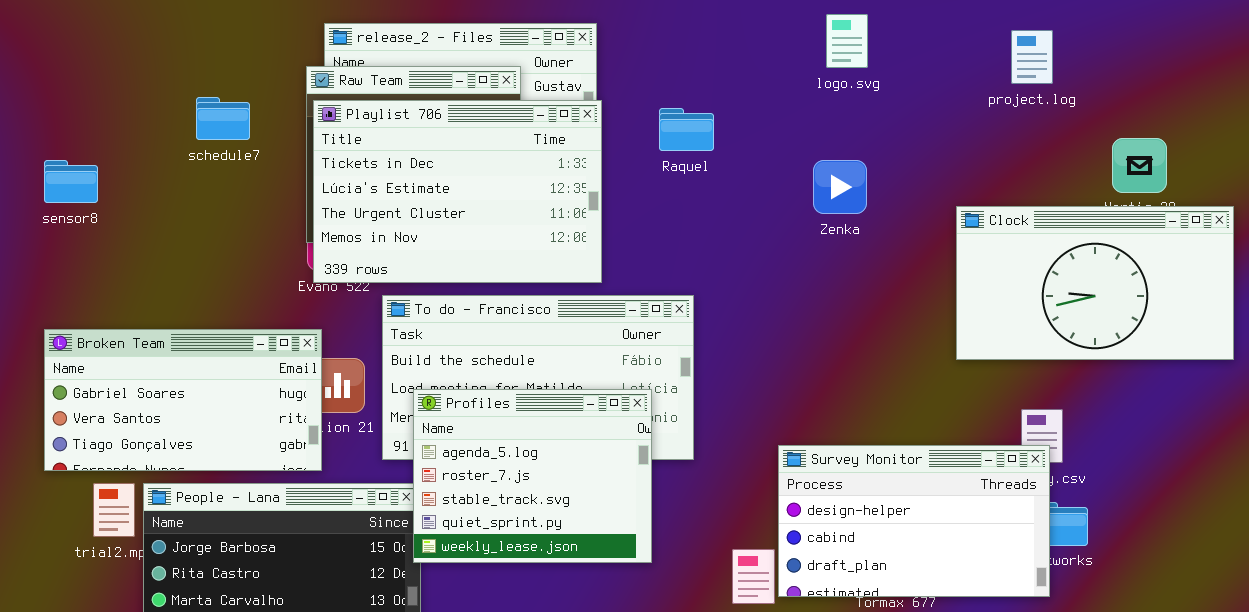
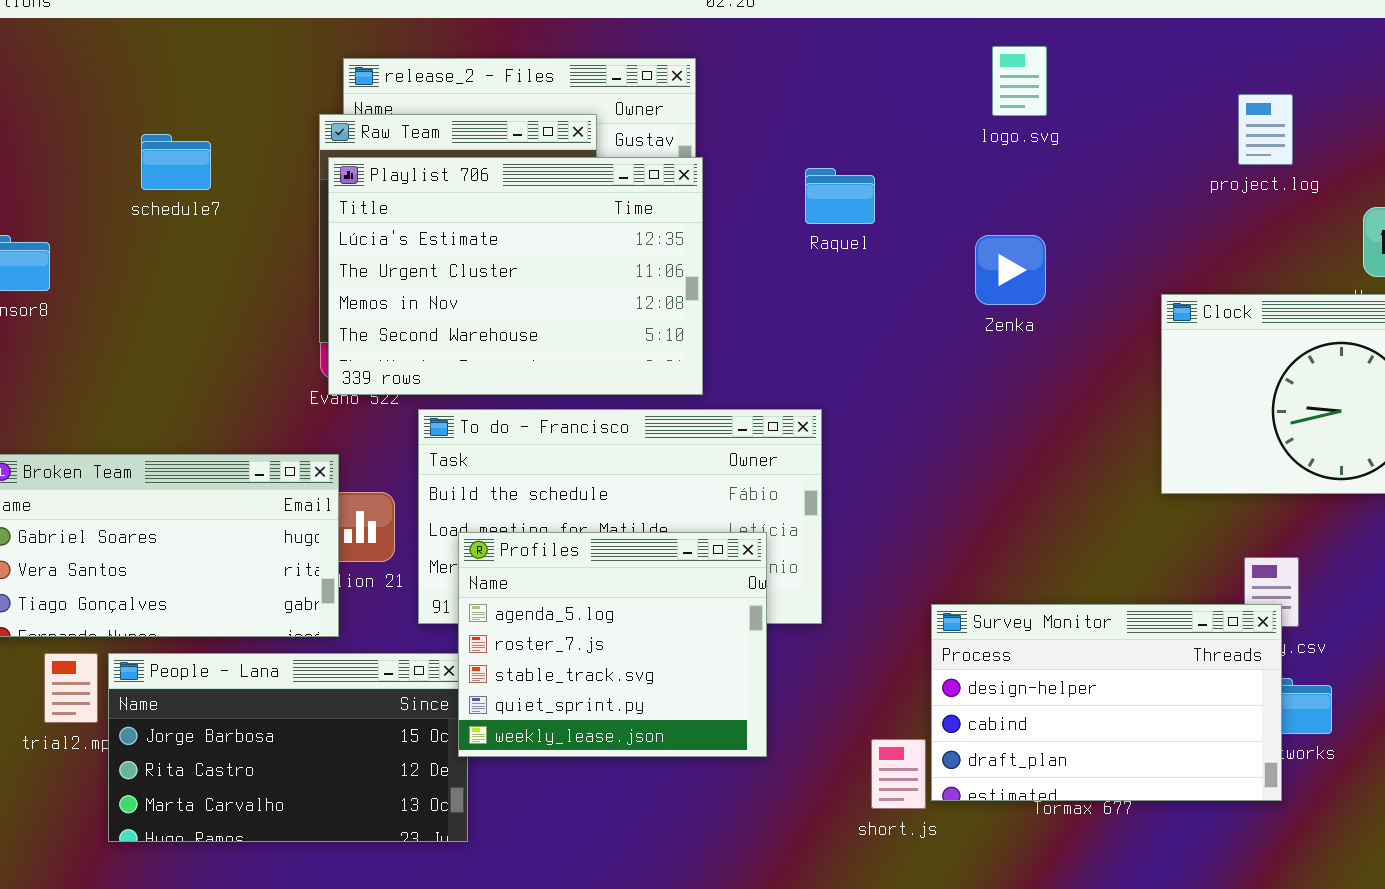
project.log: [1011,30,1053,84] -> [1238,94,1293,165], moved
schedule7: [196,97,250,140] -> [141,134,211,190], moved
Playlist 706: [313,100,602,283] -> [328,157,703,395], scrolled down 1 row
Raquel: [659,108,714,151] -> [805,168,875,224], moved

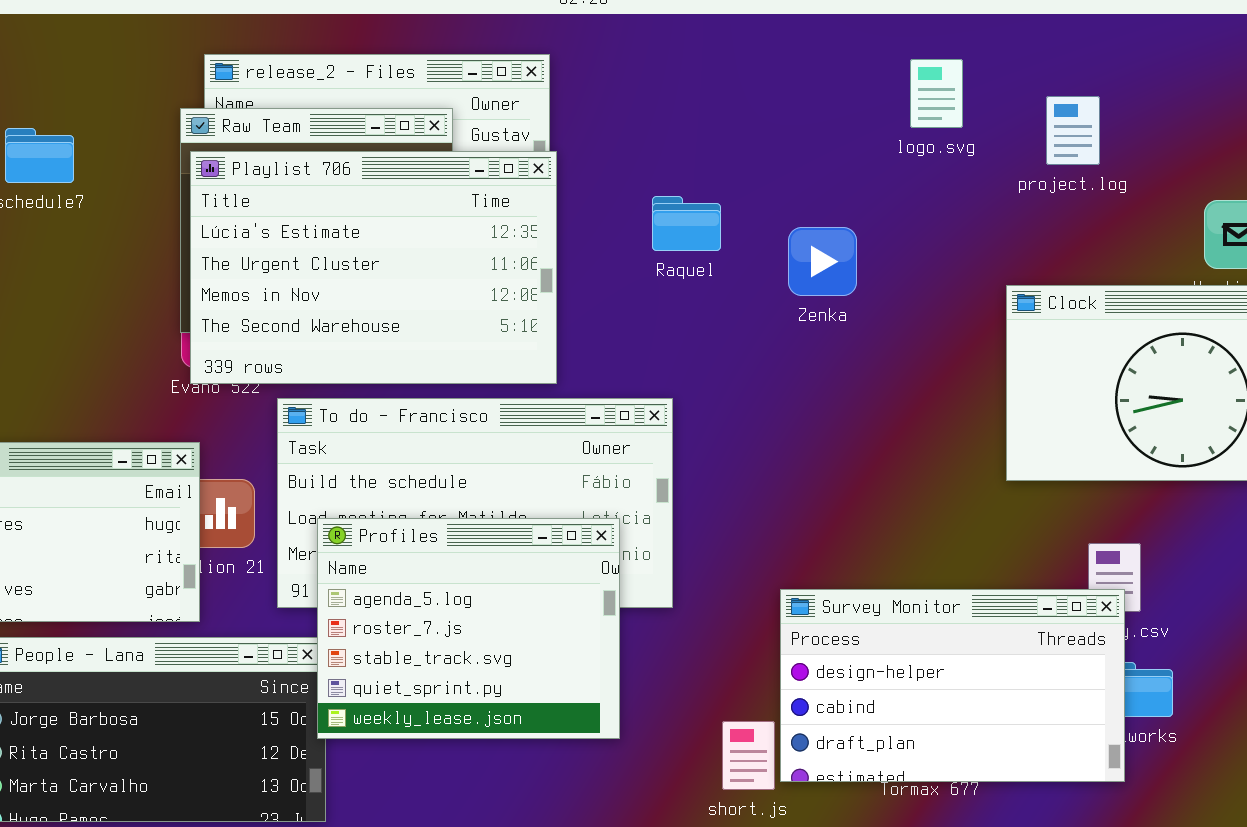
logo.svg: [992,46,1047,116] -> [910,59,963,128], moved
project.log: [1238,94,1293,165] -> [1046,96,1100,165], moved
Raquel: [805,168,875,224] -> [652,196,721,251], moved
Zenka: [975,235,1046,305] -> [788,227,857,296], moved

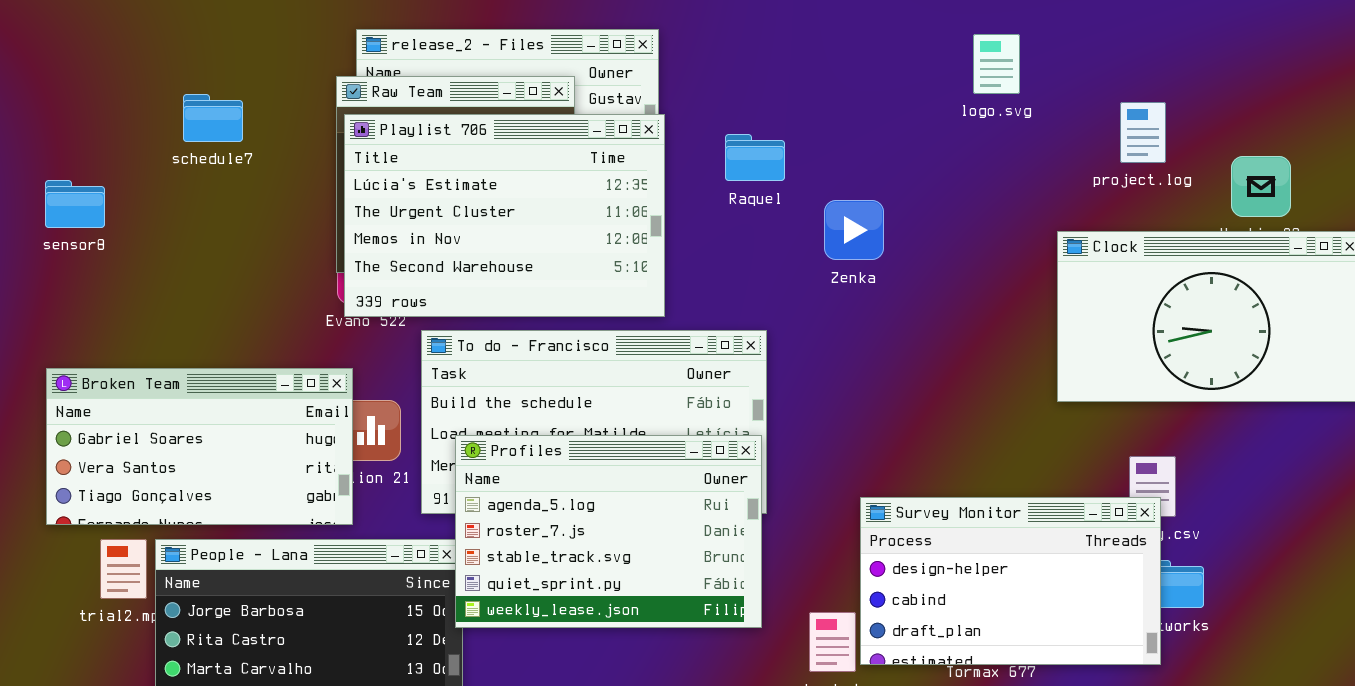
project.log: [1046,96,1100,165] -> [1120,102,1166,163], moved
Raquel: [652,196,721,251] -> [725,134,785,181], moved
Zenka: [788,227,857,296] -> [824,200,884,260], moved
Profiles: [317,518,620,739] -> [455,435,762,628], resized

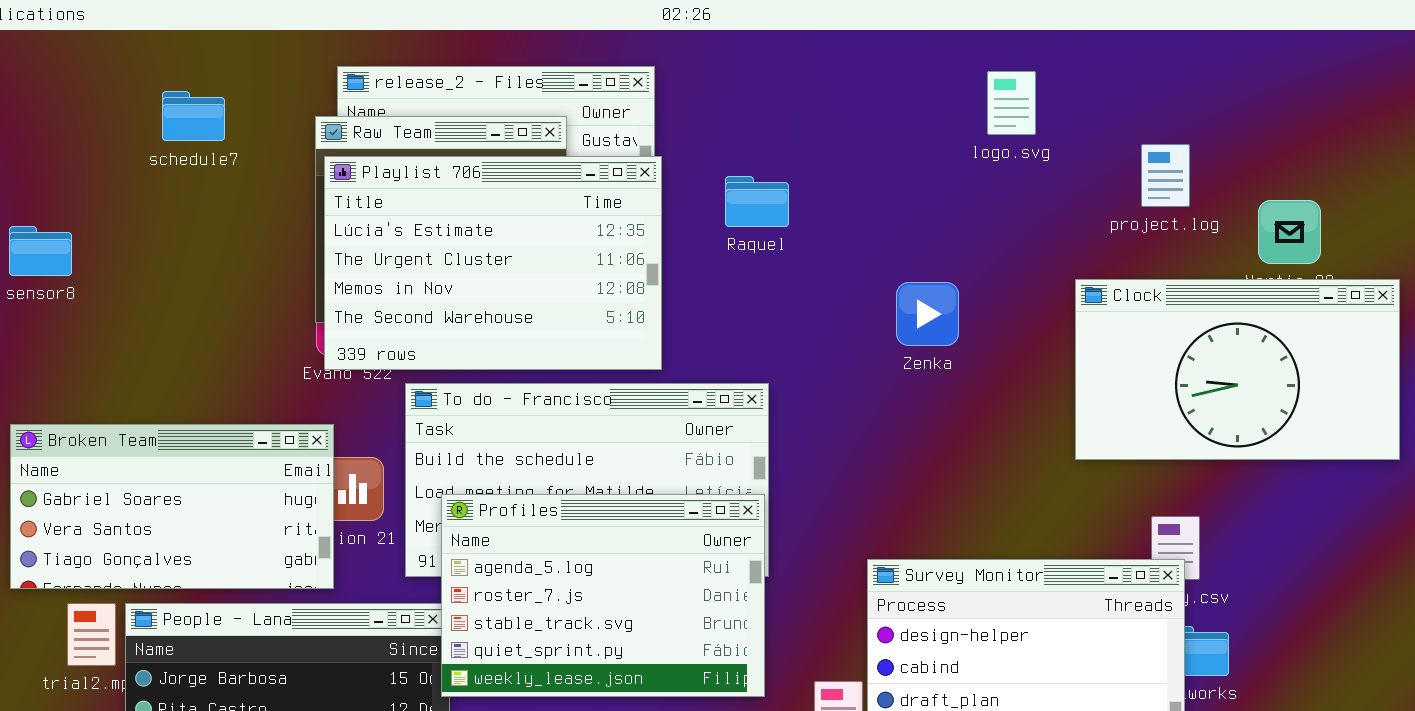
schedule7: [183,94,243,142] -> [162,91,225,141], moved
Zenka: [824,200,884,260] -> [896,282,959,346], moved

